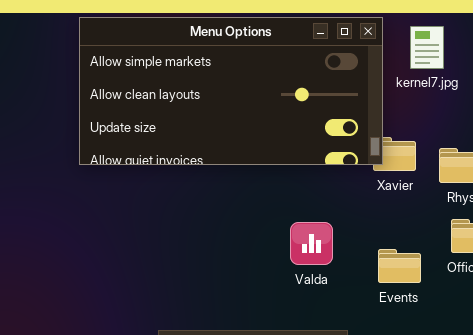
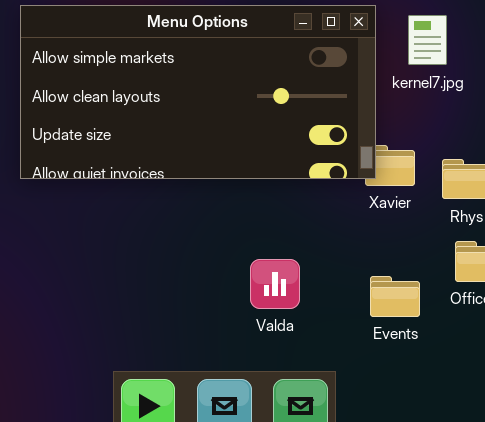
Valda: [290,222,333,265] -> [250,259,300,309], moved

